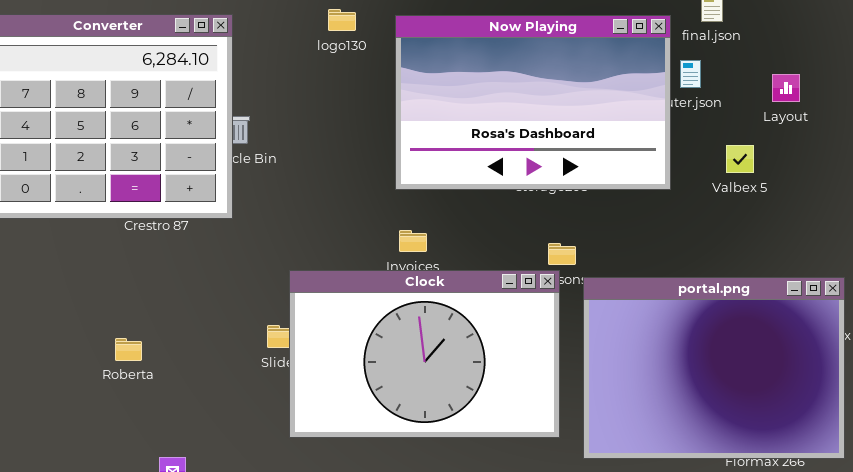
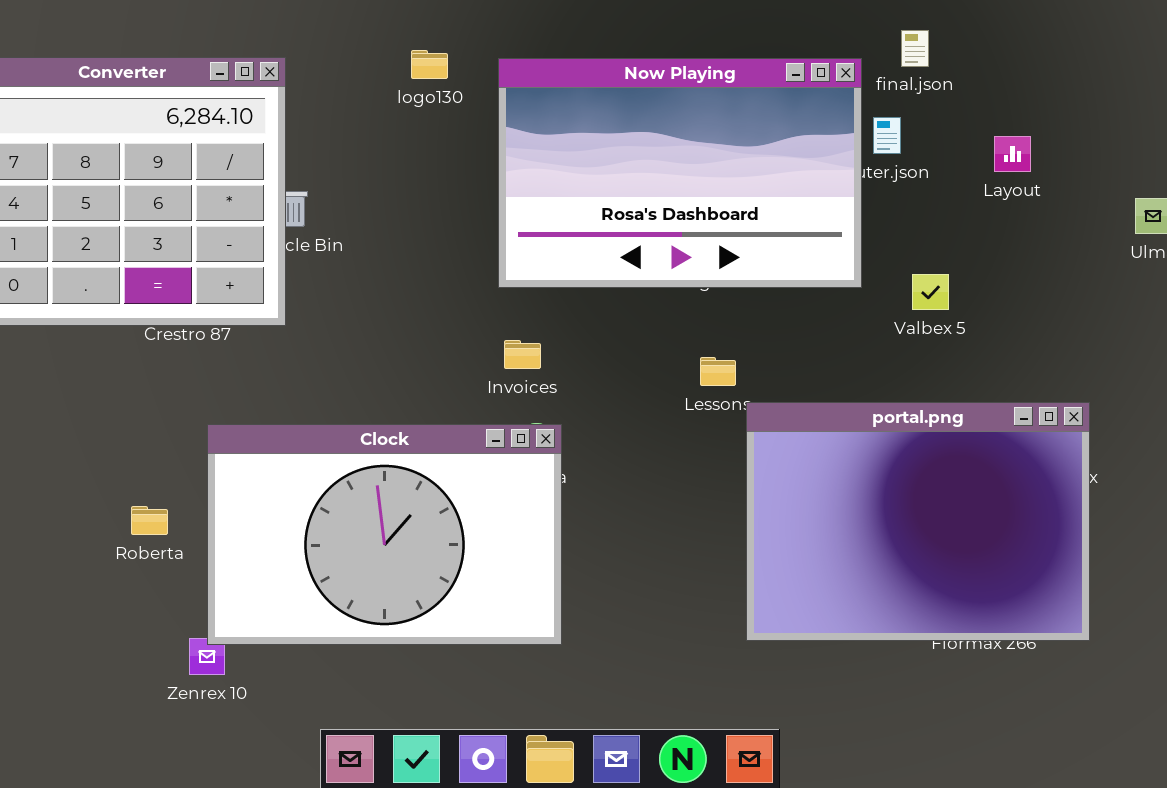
Valbex 5: [726,145,754,173] -> [912,274,949,310], moved
Clock: [289,270,560,438] -> [207,424,562,645], moved
Roberta: [115,338,142,361] -> [131,506,168,535], moved

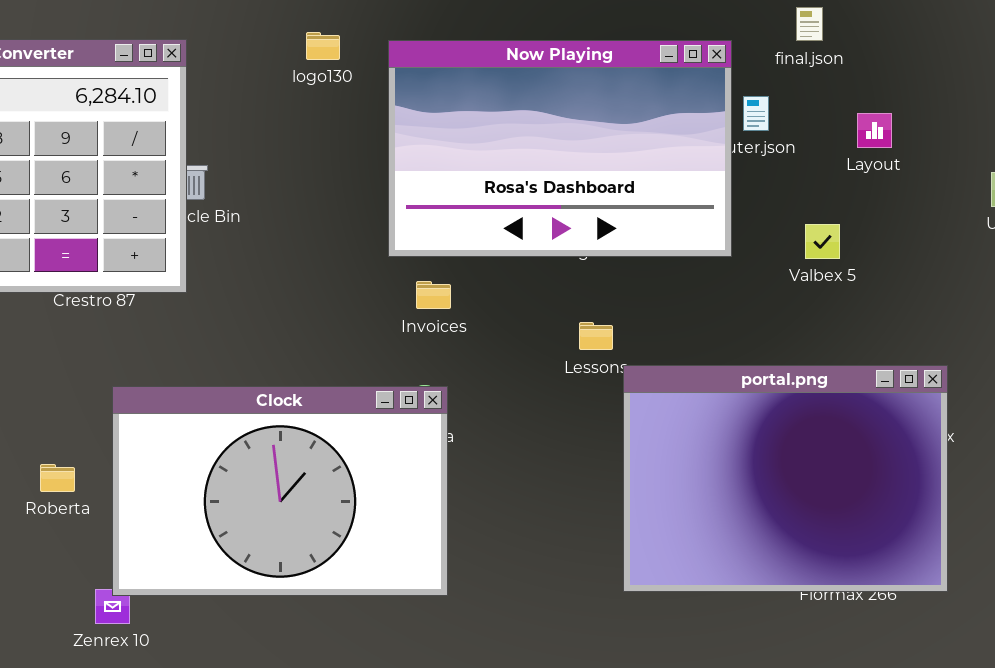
final.json: [901,30,929,67] -> [796,7,823,41], moved
Valbex 5: [912,274,949,310] -> [805,224,840,259], moved
Invoices: [504,340,541,369] -> [416,281,451,309], moved

